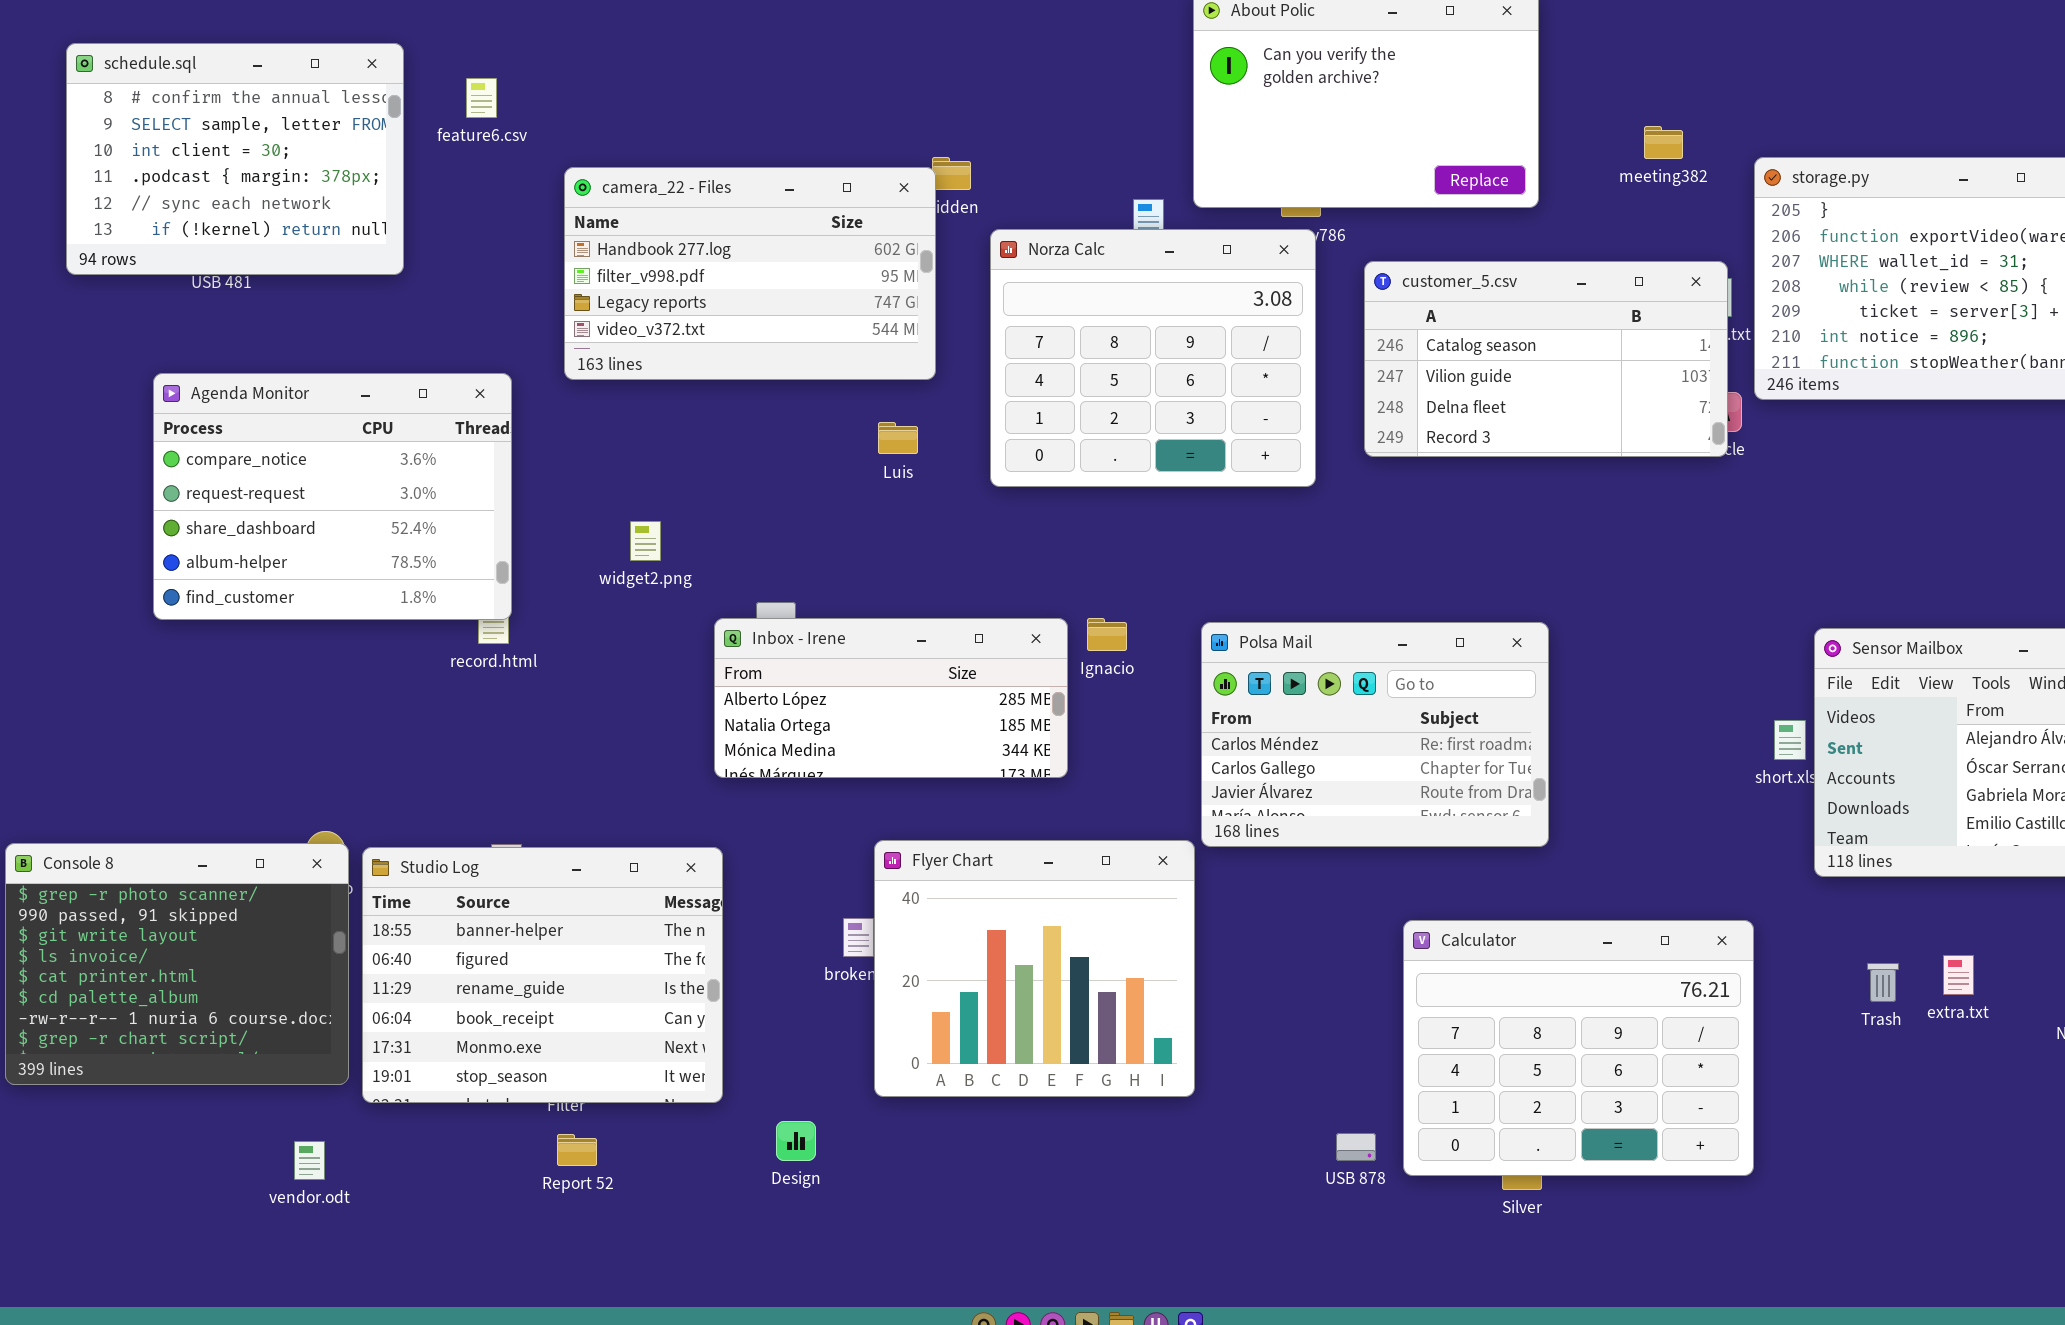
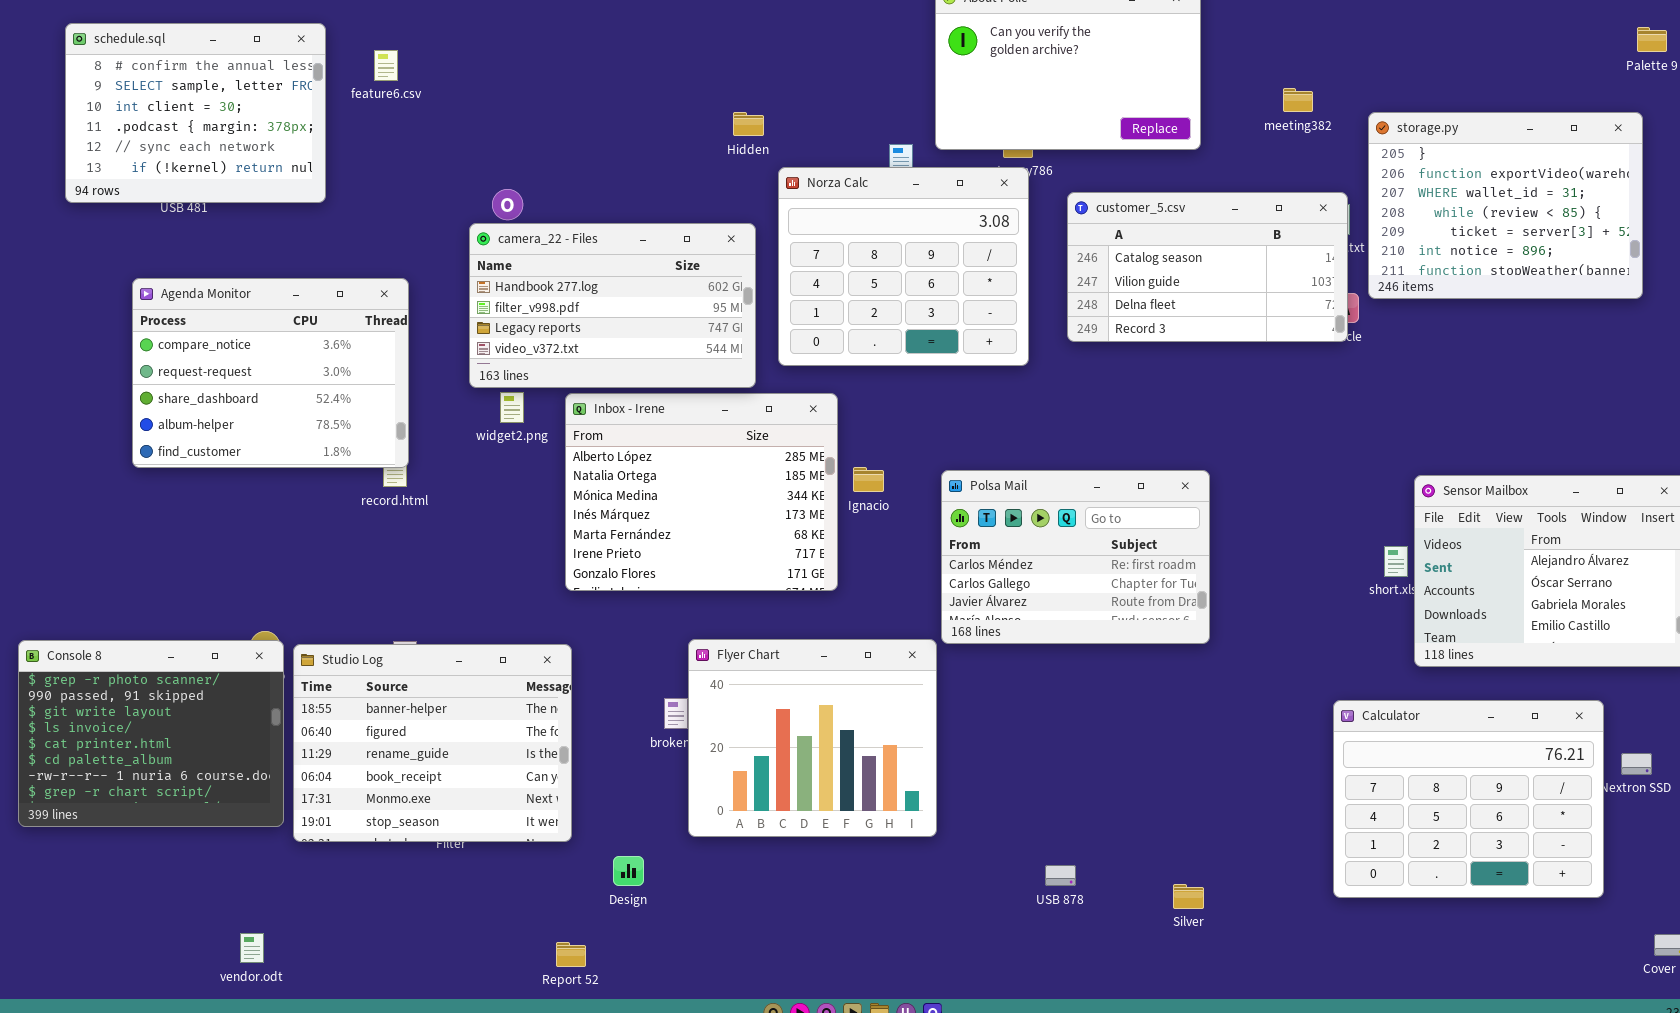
camera_22 - Files: [564,167,936,380] -> [469,223,756,388], moved
Inbox - Irene: [714,618,1068,778] -> [565,393,838,591], resized
Calculator: [1403,920,1754,1176] -> [1333,700,1604,898], moved
Report 52: [557,1134,597,1166] -> [556,942,586,967], moved
vendor.odt: [294,1141,325,1180] -> [240,933,264,963], moved

